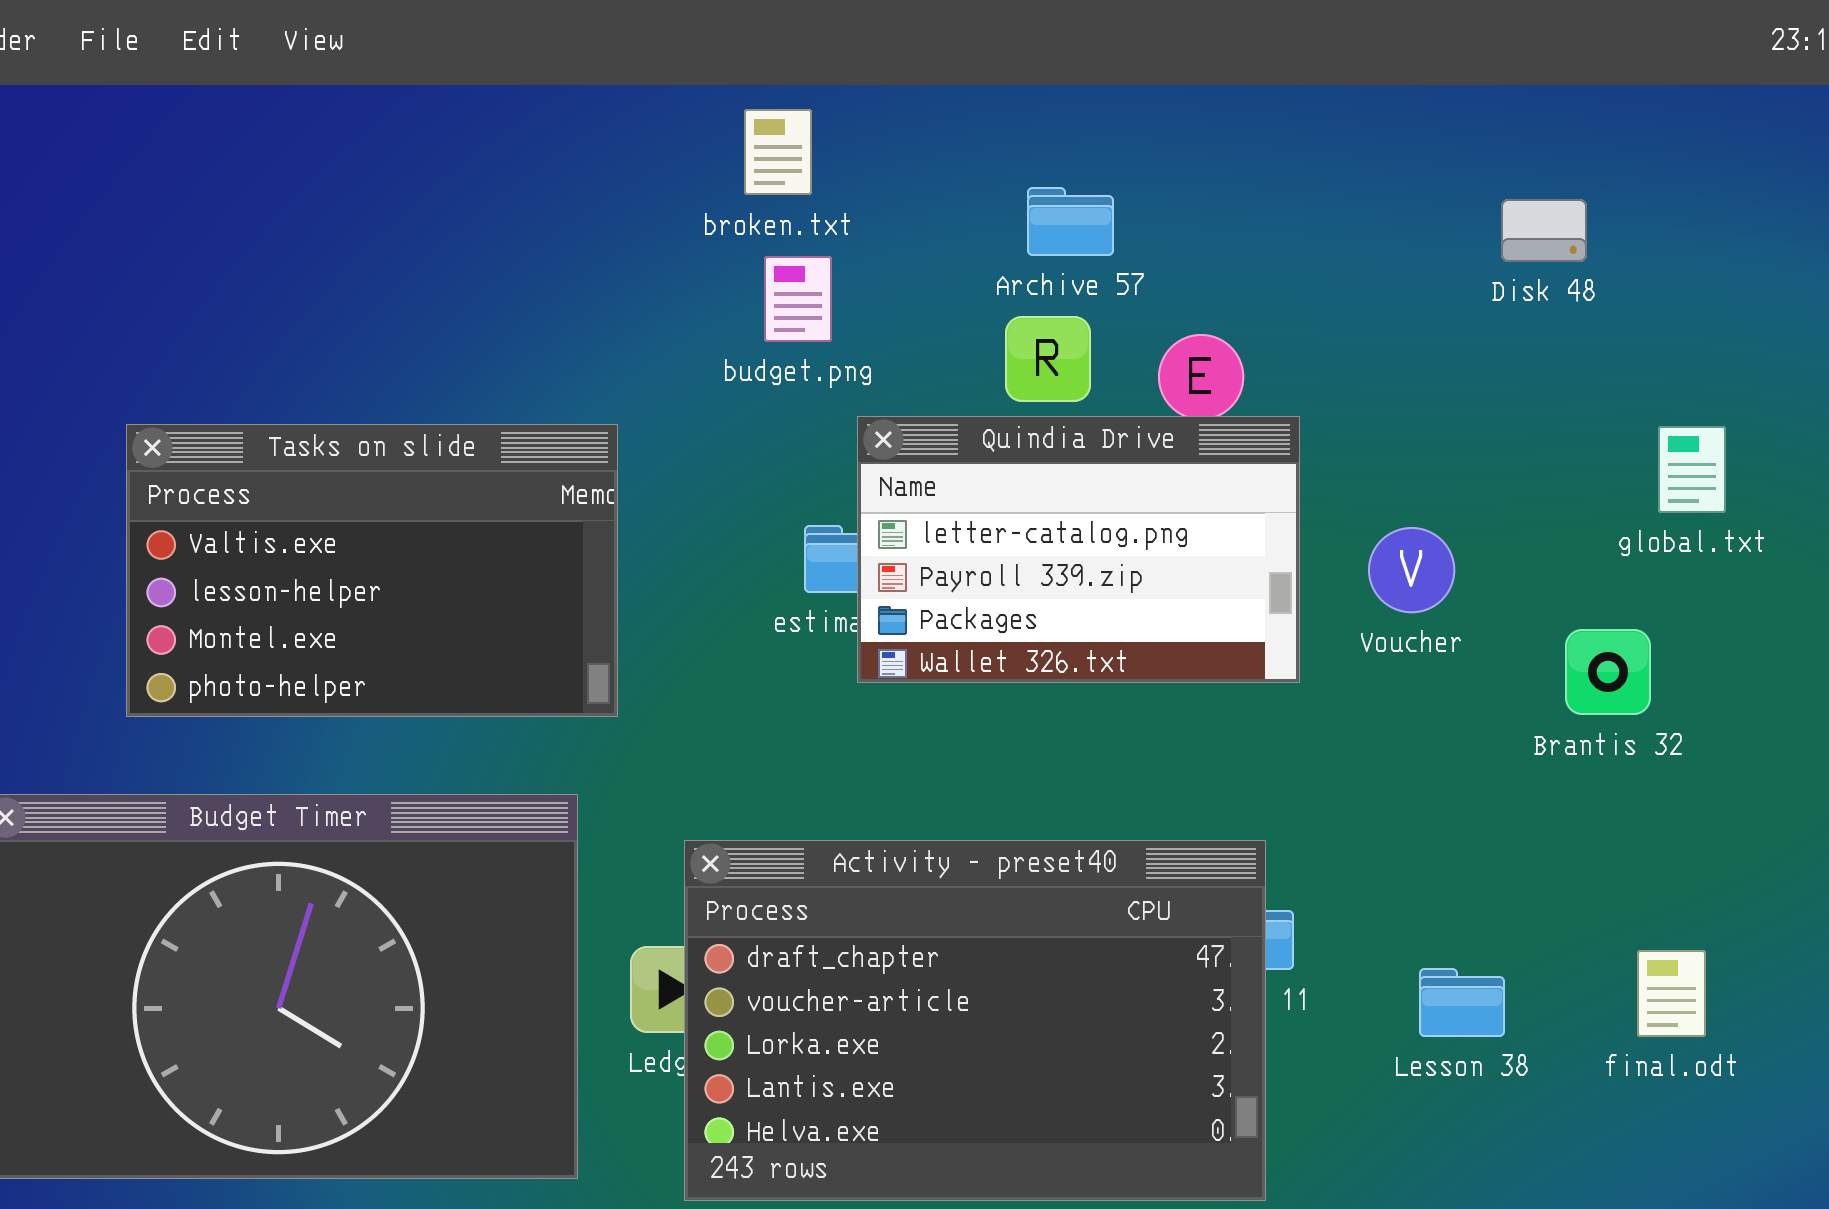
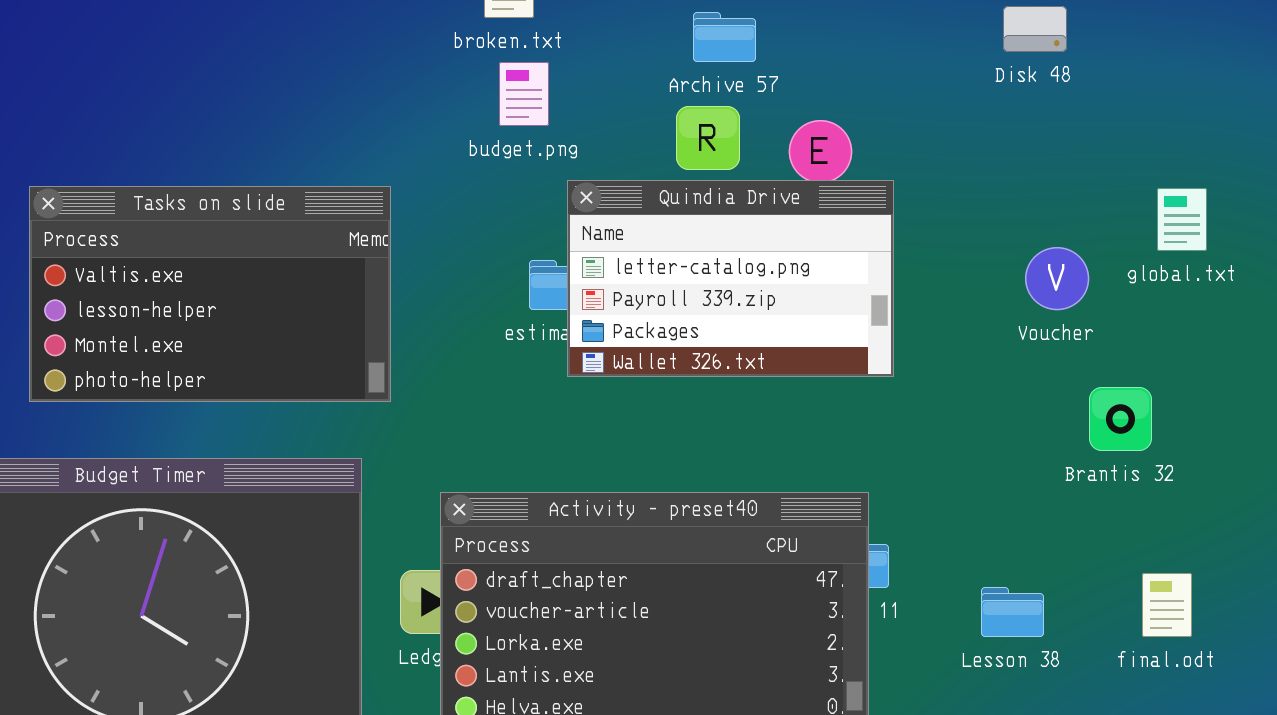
Disk 48: [1501,199,1587,262] -> [1003,6,1067,52], moved
Voucher: [1368,527,1455,613] -> [1025,247,1089,310], moved
Brantis 32: [1565,629,1651,715] -> [1089,387,1152,451], moved

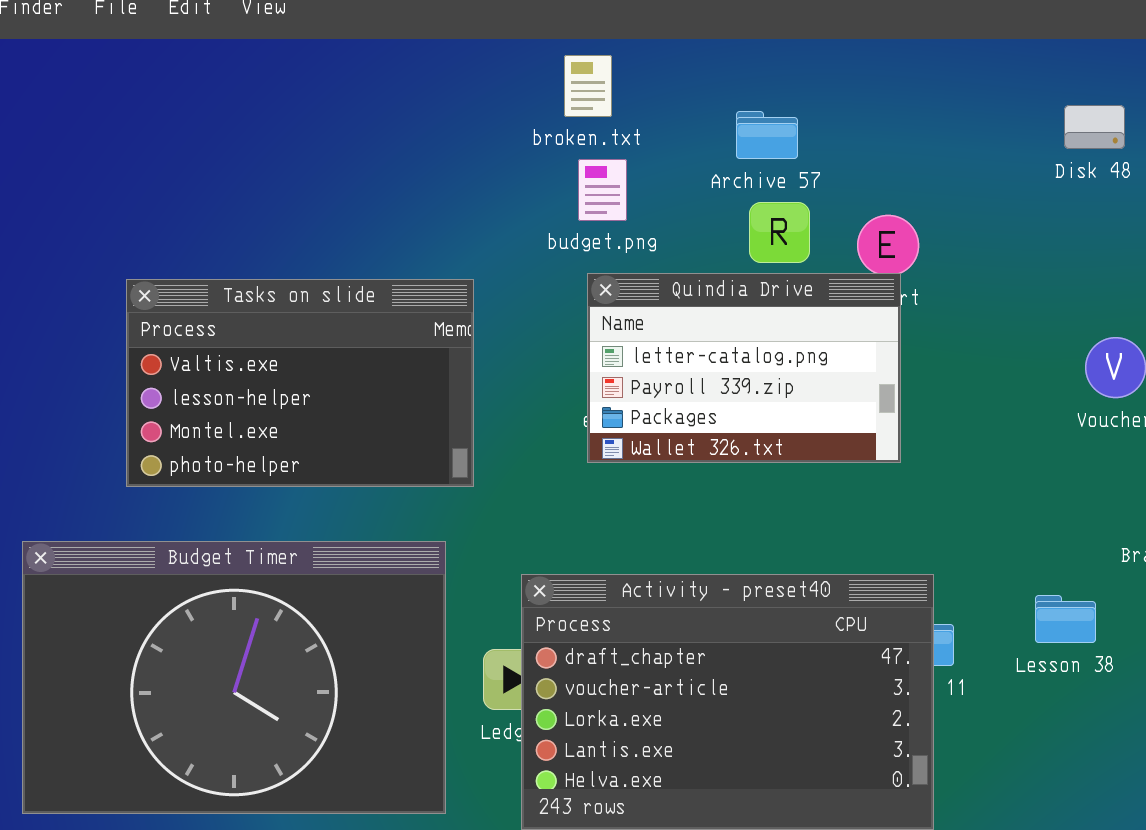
Archive 57: [693,12,756,62] -> [736,111,798,159], moved
Quindia Drive: [567,180,894,377] -> [587,273,901,463], moved
Lesson 38: [981,587,1044,637] -> [1035,595,1096,643], moved

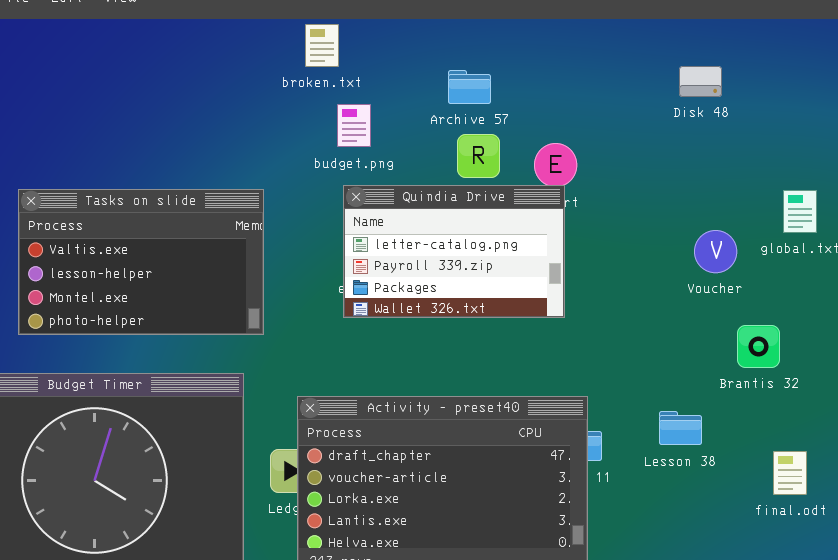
broken.txt: [564,55,612,117] -> [305,24,339,67], moved

